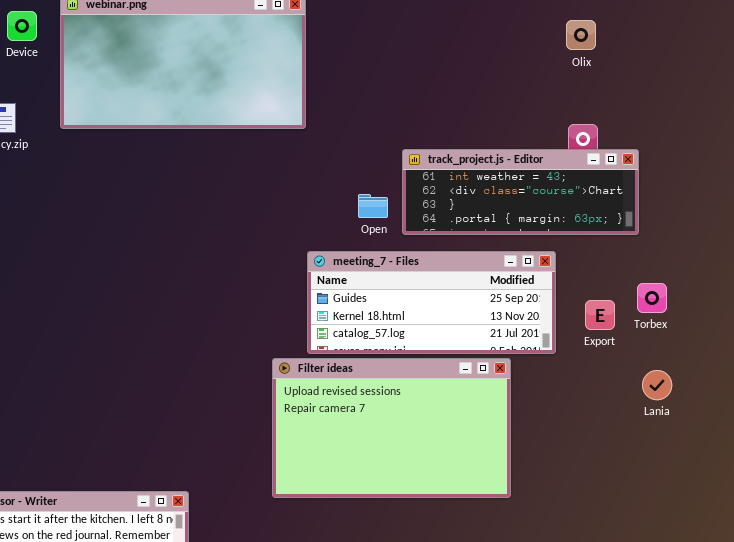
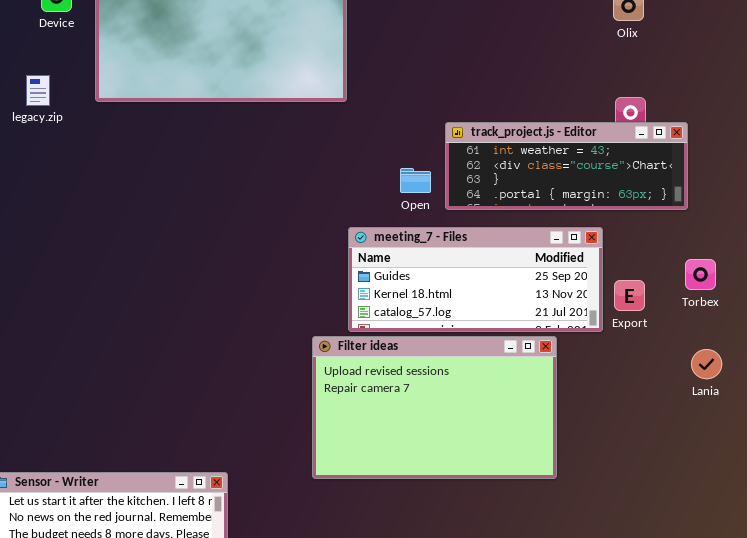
Export: [585,300,615,330] -> [614,280,645,311], moved

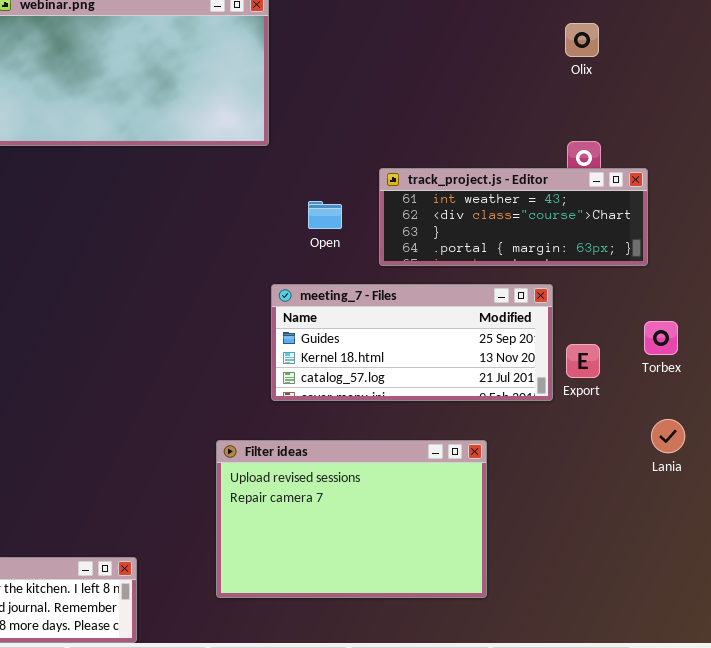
Open: [400,168,431,193] -> [308,201,342,229], moved
Filter ideas: [312,336,557,479] -> [216,440,487,598], moved

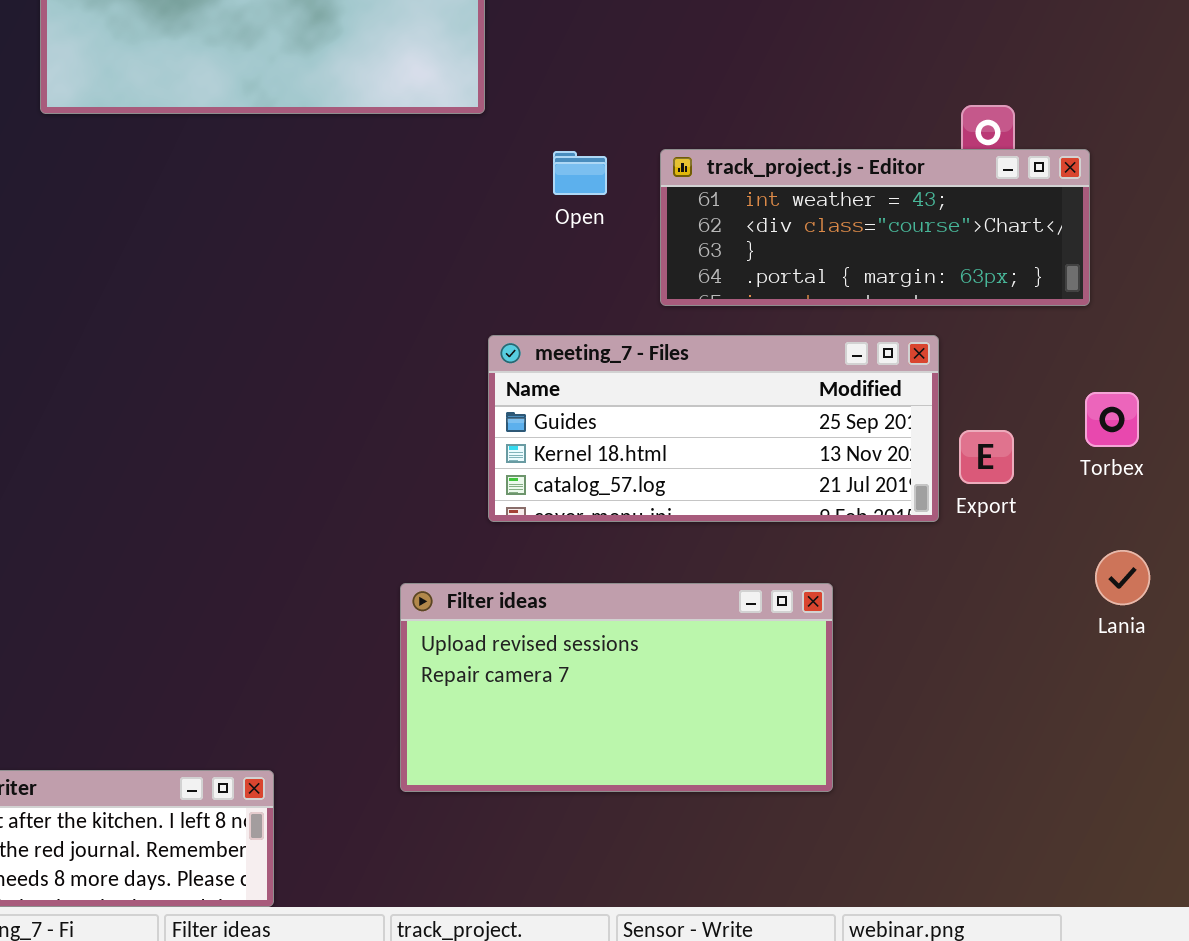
Open: [308,201,342,229] -> [553,151,607,195], moved
Filter ideas: [216,440,487,598] -> [400,583,833,792], resized

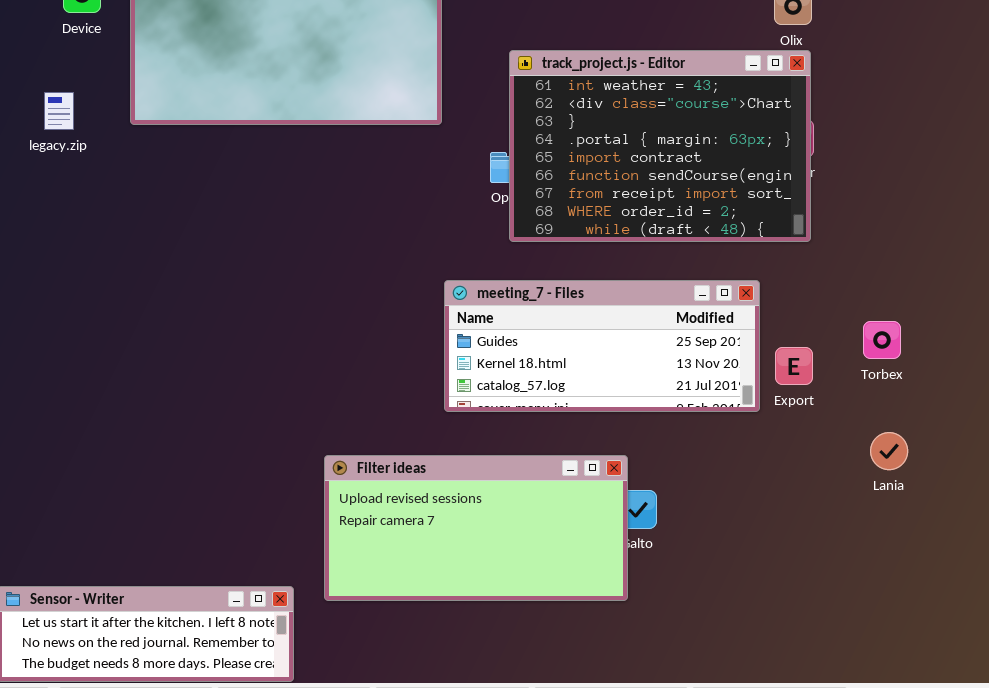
track_project.js - Editor: [660,149,1090,306] -> [509,50,811,242], moved, resized
Filter ideas: [400,583,833,792] -> [324,455,628,601], moved

